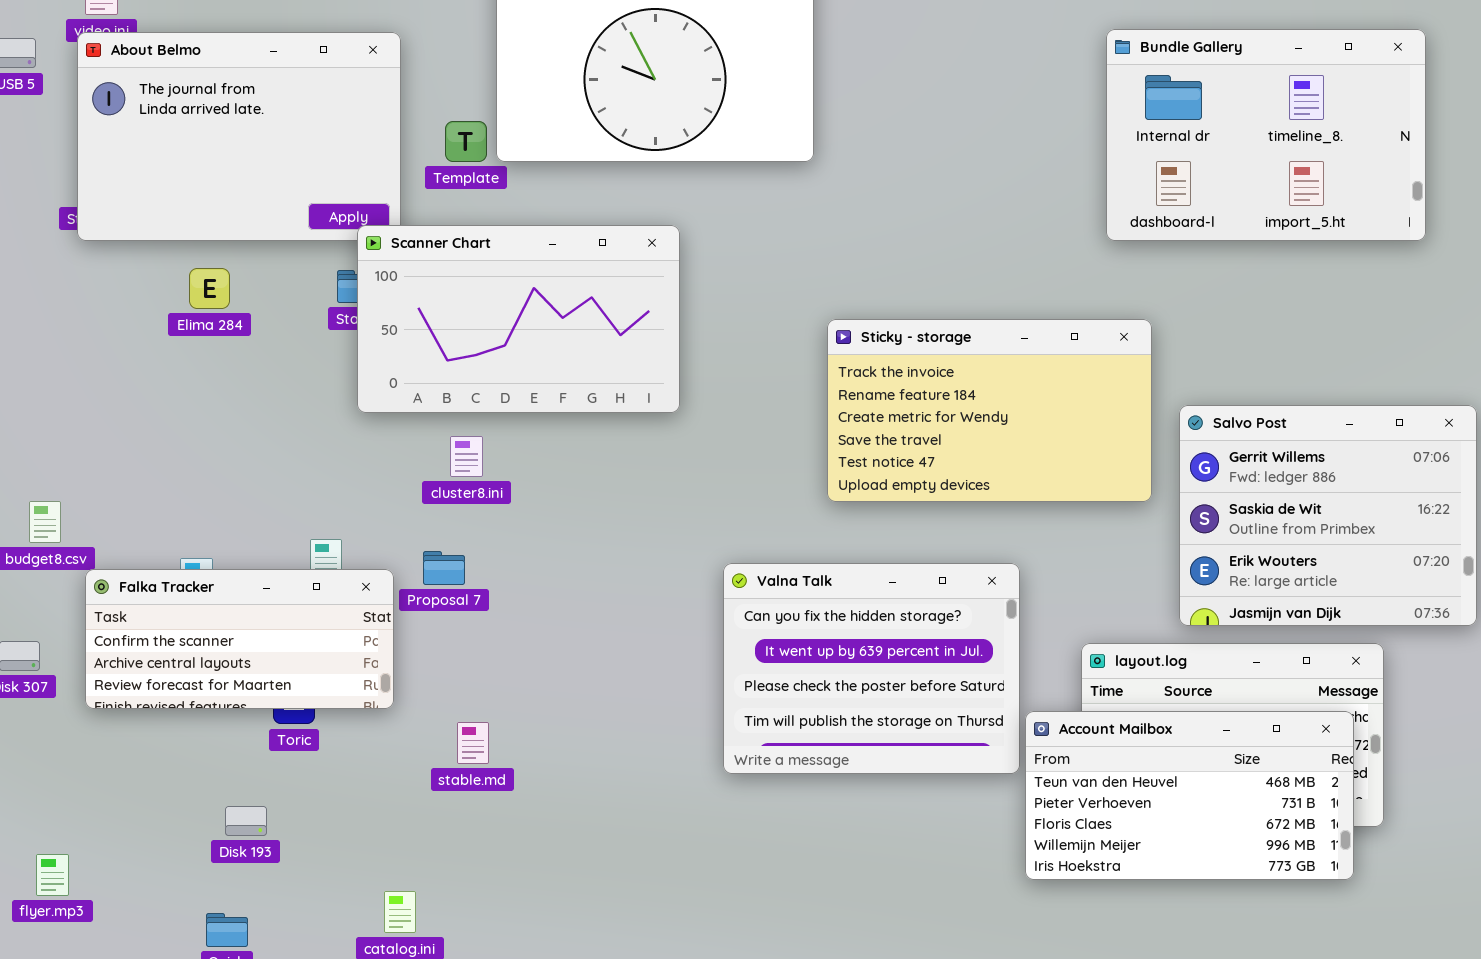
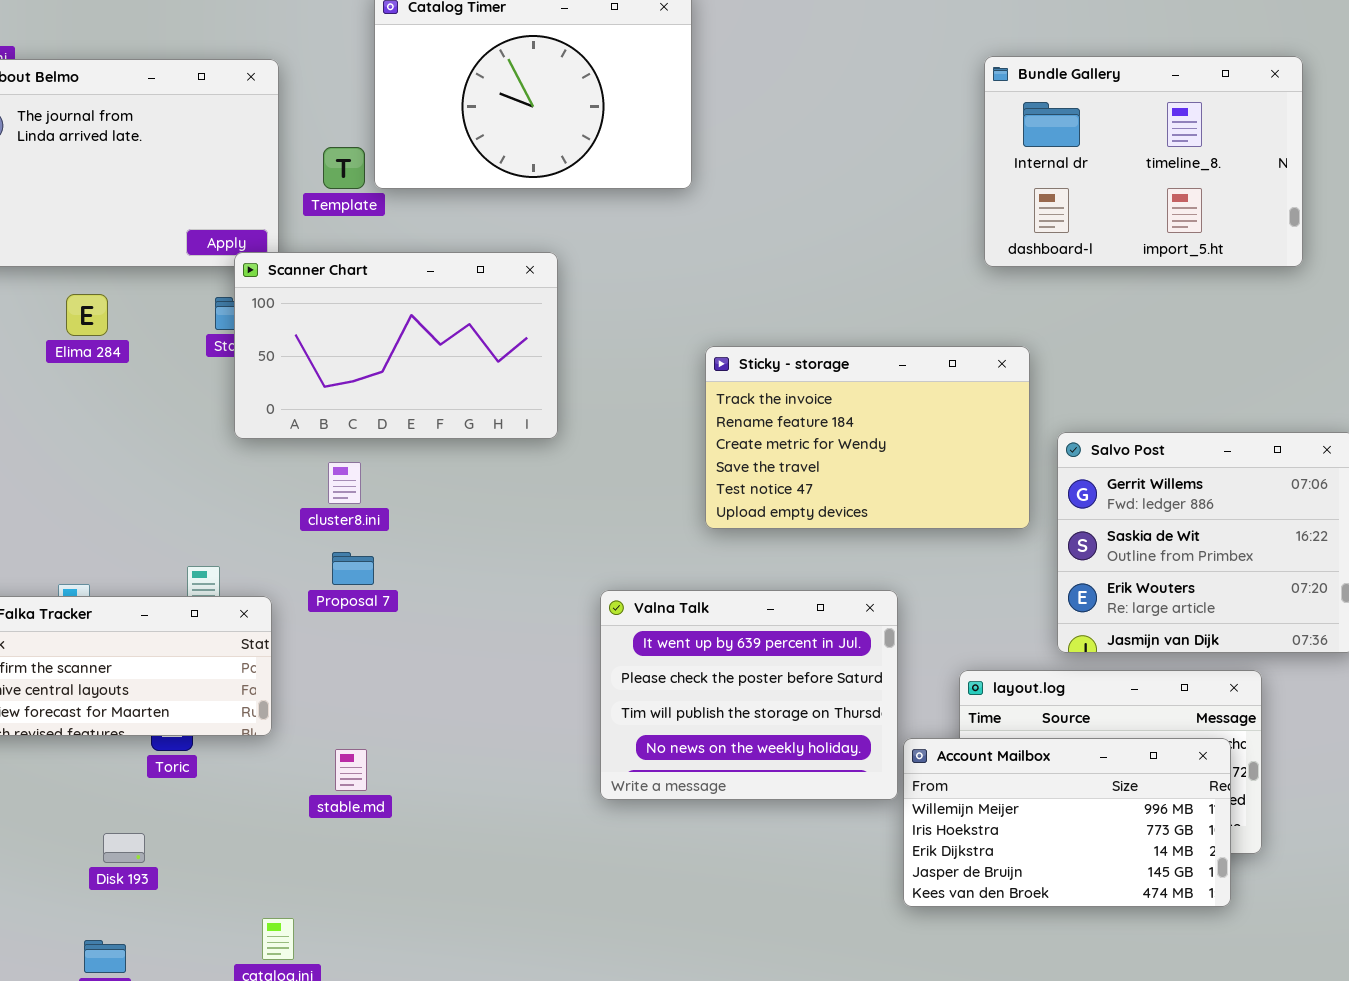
Proposal 7: [423,551,465,585] -> [332,552,374,585], moved
Valna Talk: [723,563,1020,774] -> [600,590,898,800], scrolled down 1 row
Account Mailbox: [1025,711,1354,880] -> [903,738,1231,907], scrolled down 3 rows

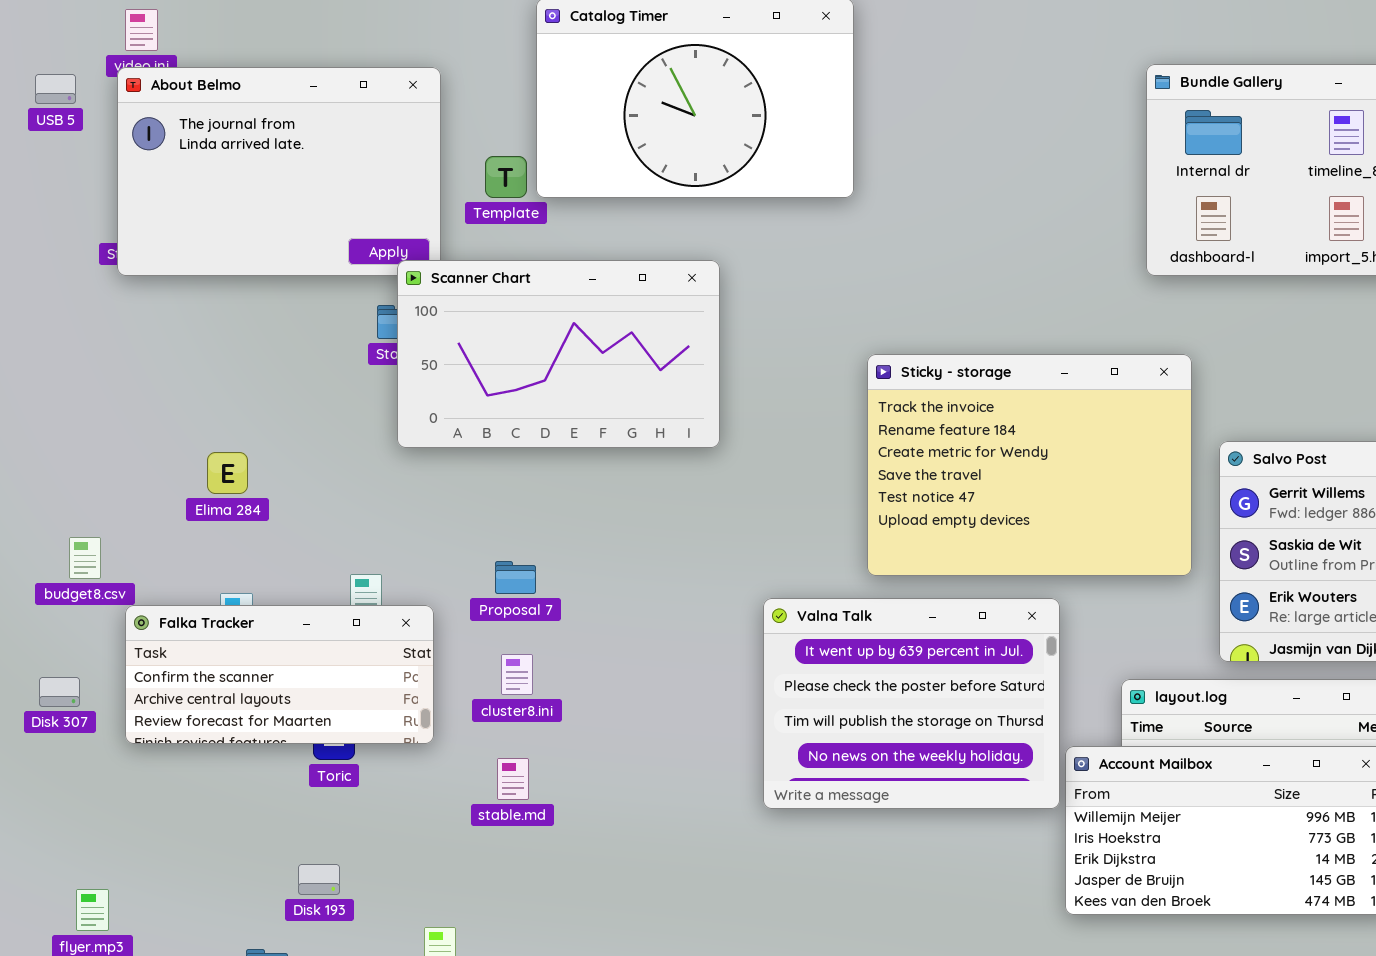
Elima 284: [66,294,108,336] -> [207,452,248,494], moved
Sticky - storage: [705,346,1030,529] -> [867,354,1192,576], resized
cluster8.ini: [328,462,361,504] -> [501,654,533,695], moved
Disk 193: [103,833,145,863] -> [298,864,340,895], moved

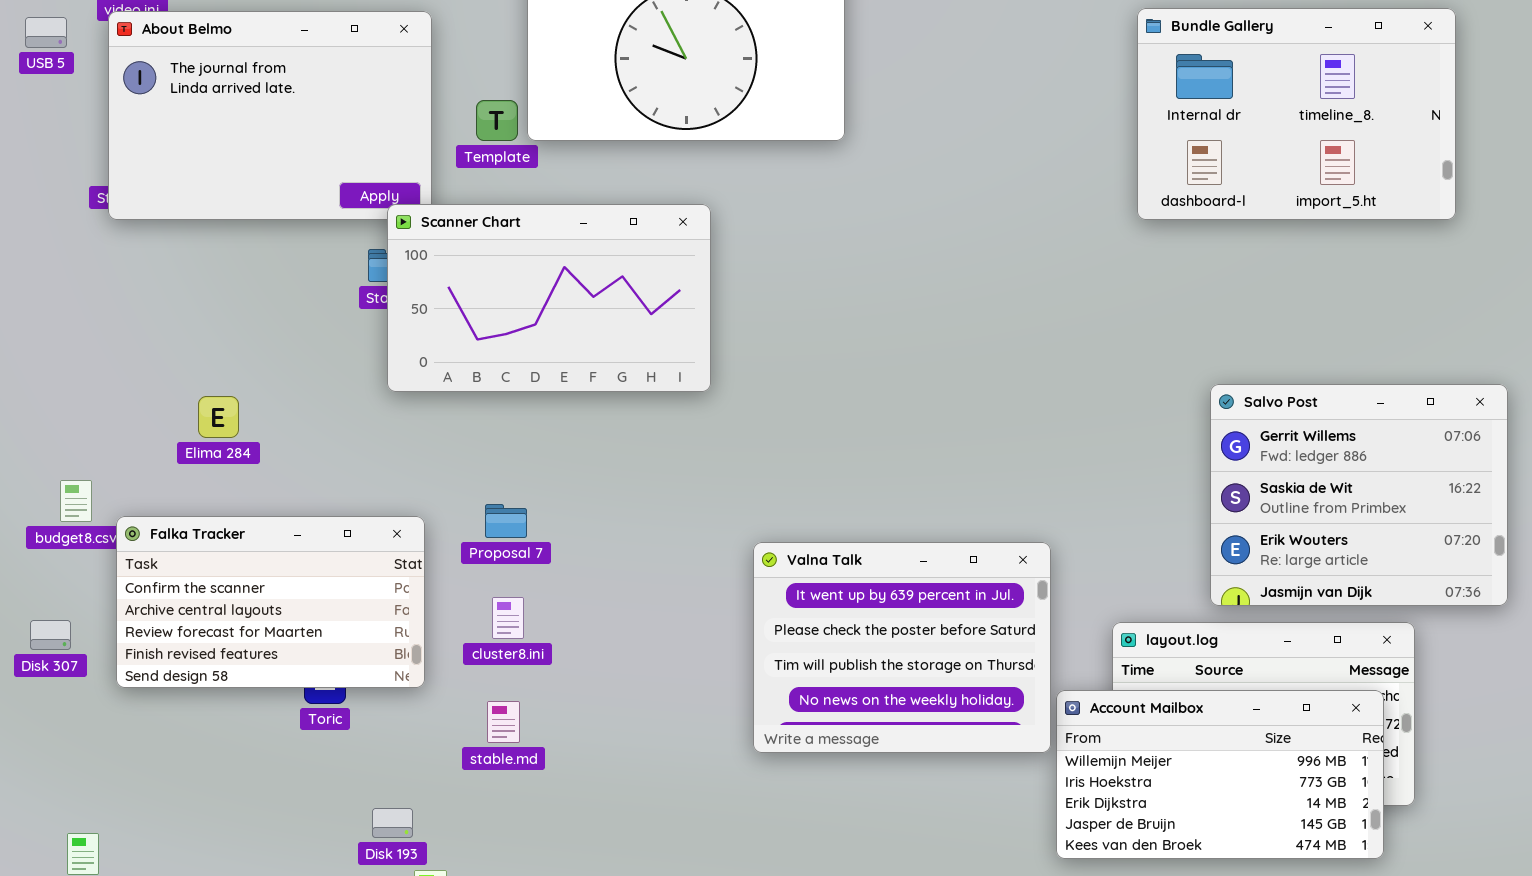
Sticky - storage: [867,354,1192,576] -> none, closed
Falka Tracker: [125,605,434,744] -> [116,516,425,688], resized
Disk 193: [298,864,340,895] -> [372,808,413,838], moved

